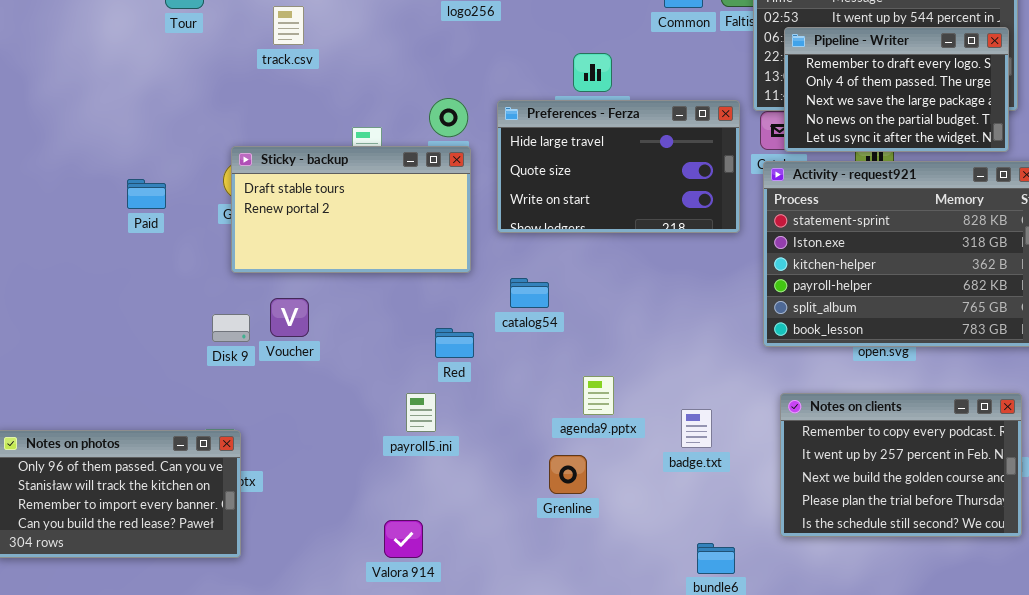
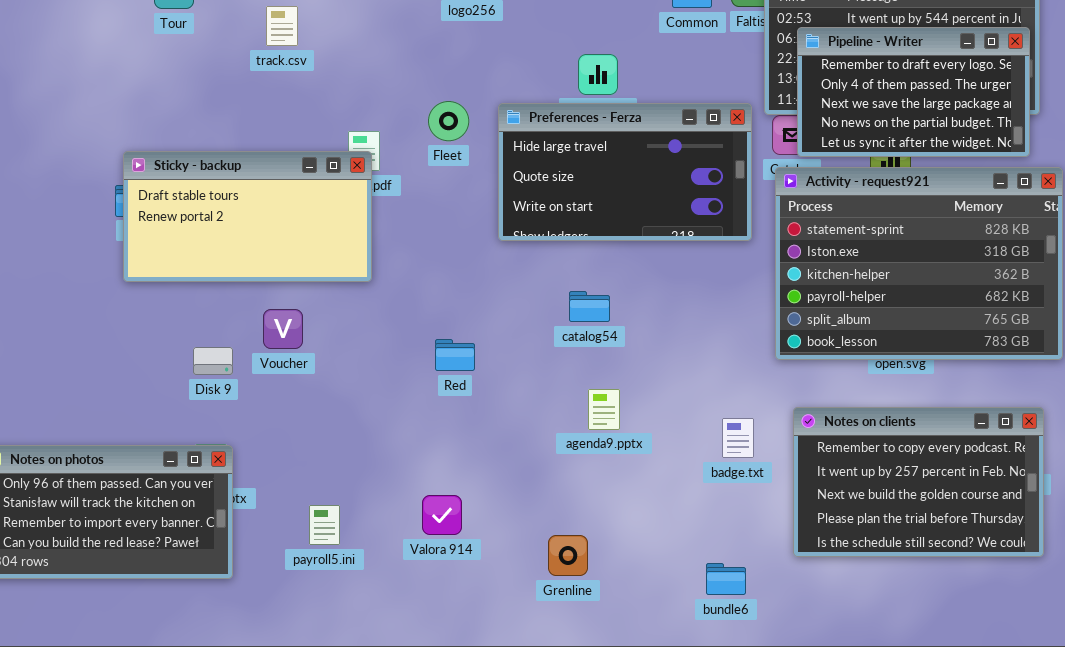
Sticky - backup: [231,146,471,273] -> [123,151,372,282], moved
catalog54: [510,278,549,308] -> [569,291,610,322], moved
Disk 9: [212,314,250,342] -> [193,347,233,375], moved
payroll5.ini: [406,393,436,432] -> [309,505,340,545], moved
badge.txt: [681,409,712,448] -> [722,418,754,458], moved
Grenline: [549,455,587,494] -> [548,535,588,576], moved
Valora 914: [384,520,423,558] -> [422,495,462,535], moved

